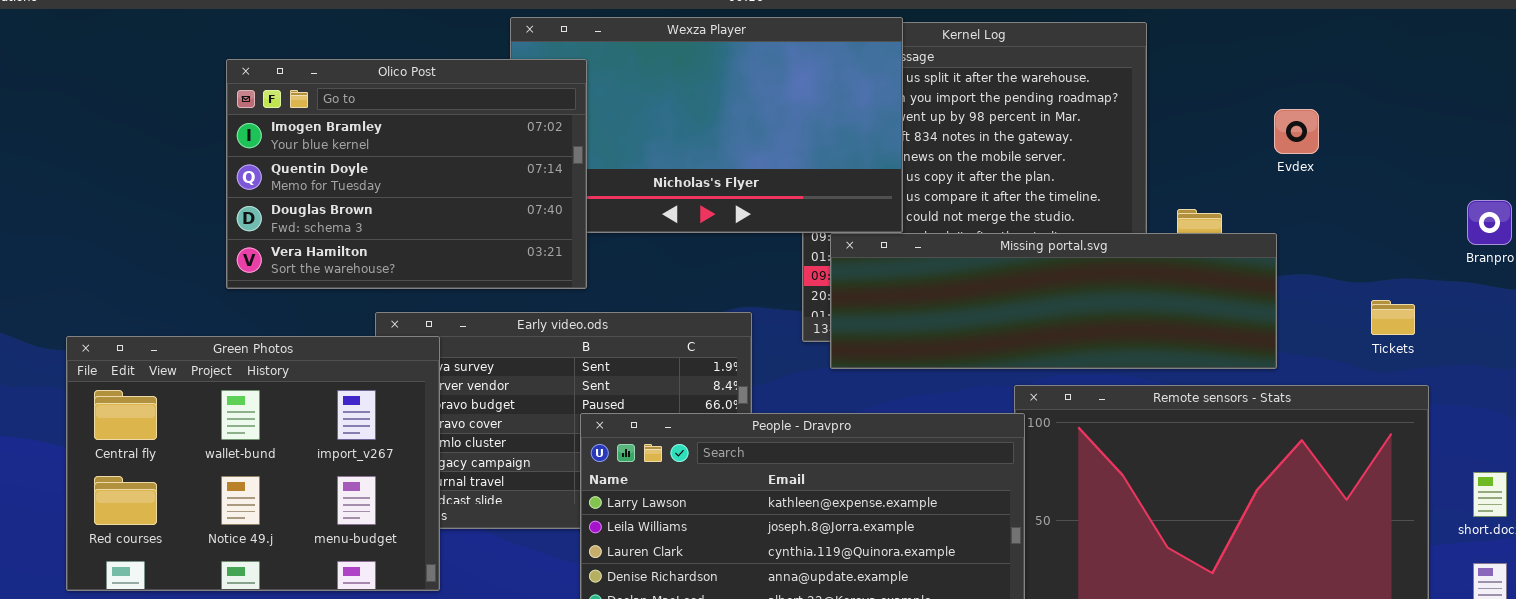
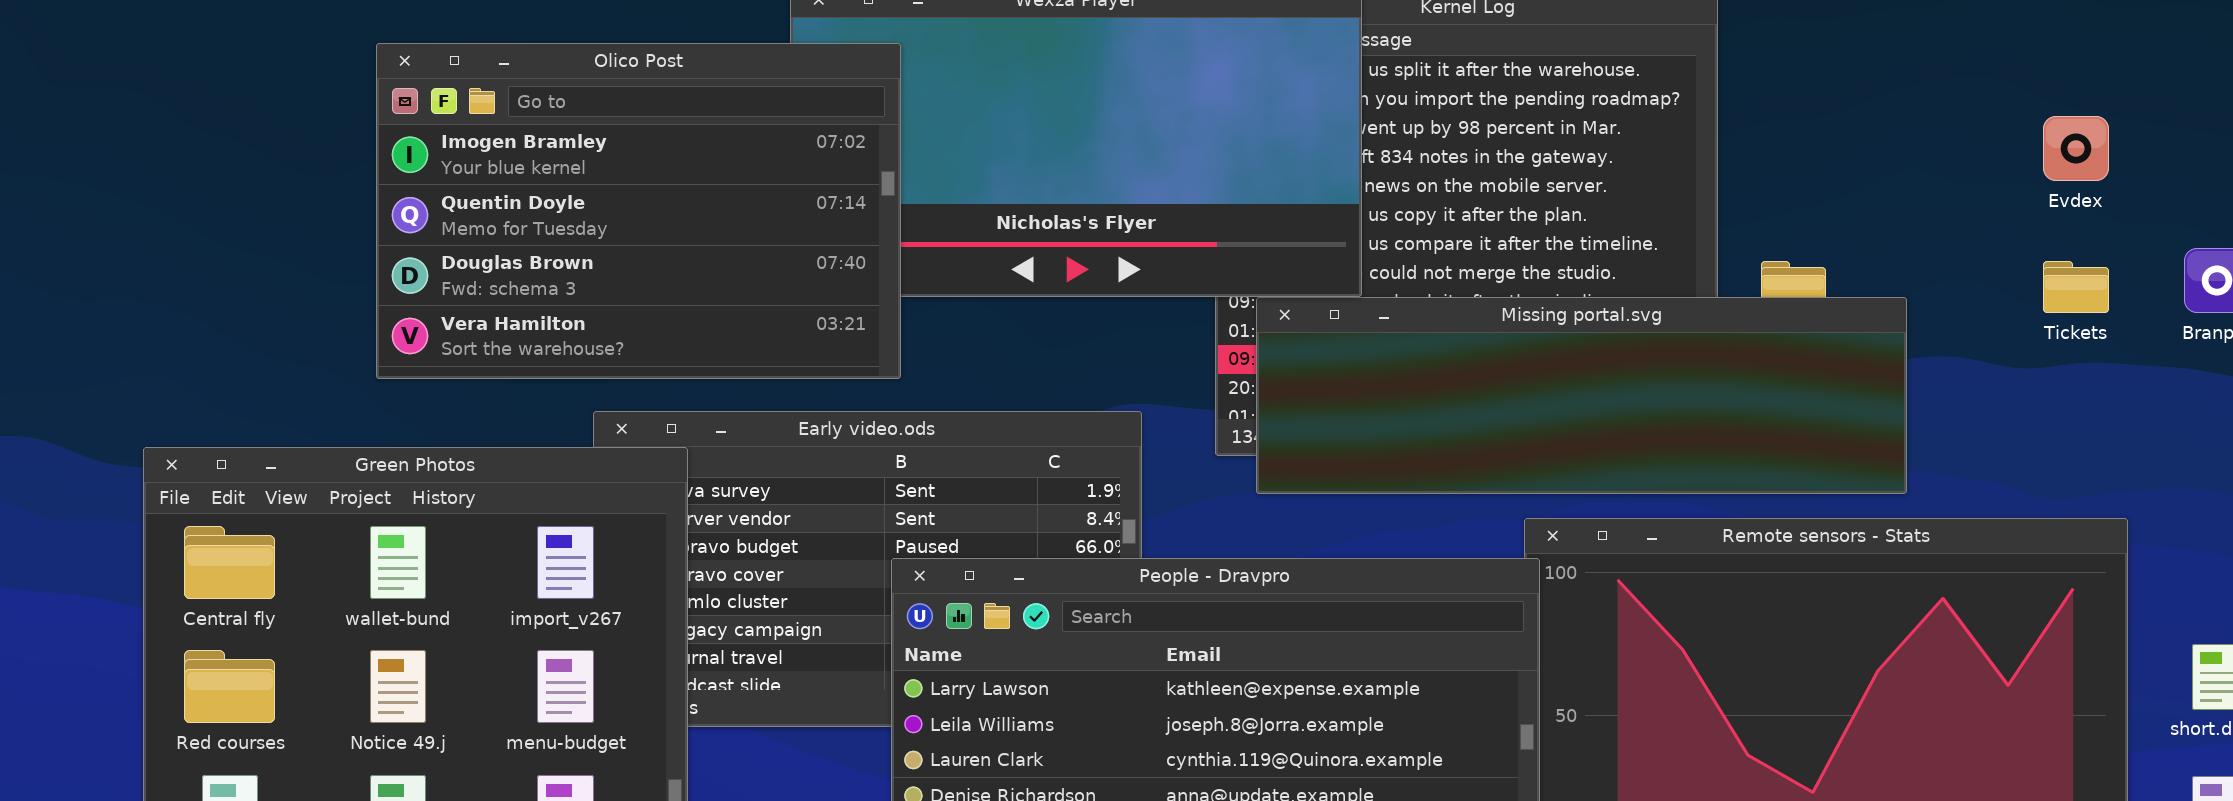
Evdex: [1274,109,1319,154] -> [2043,116,2109,181], moved
Tickets: [1371,300,1415,335] -> [2043,261,2109,313], moved

